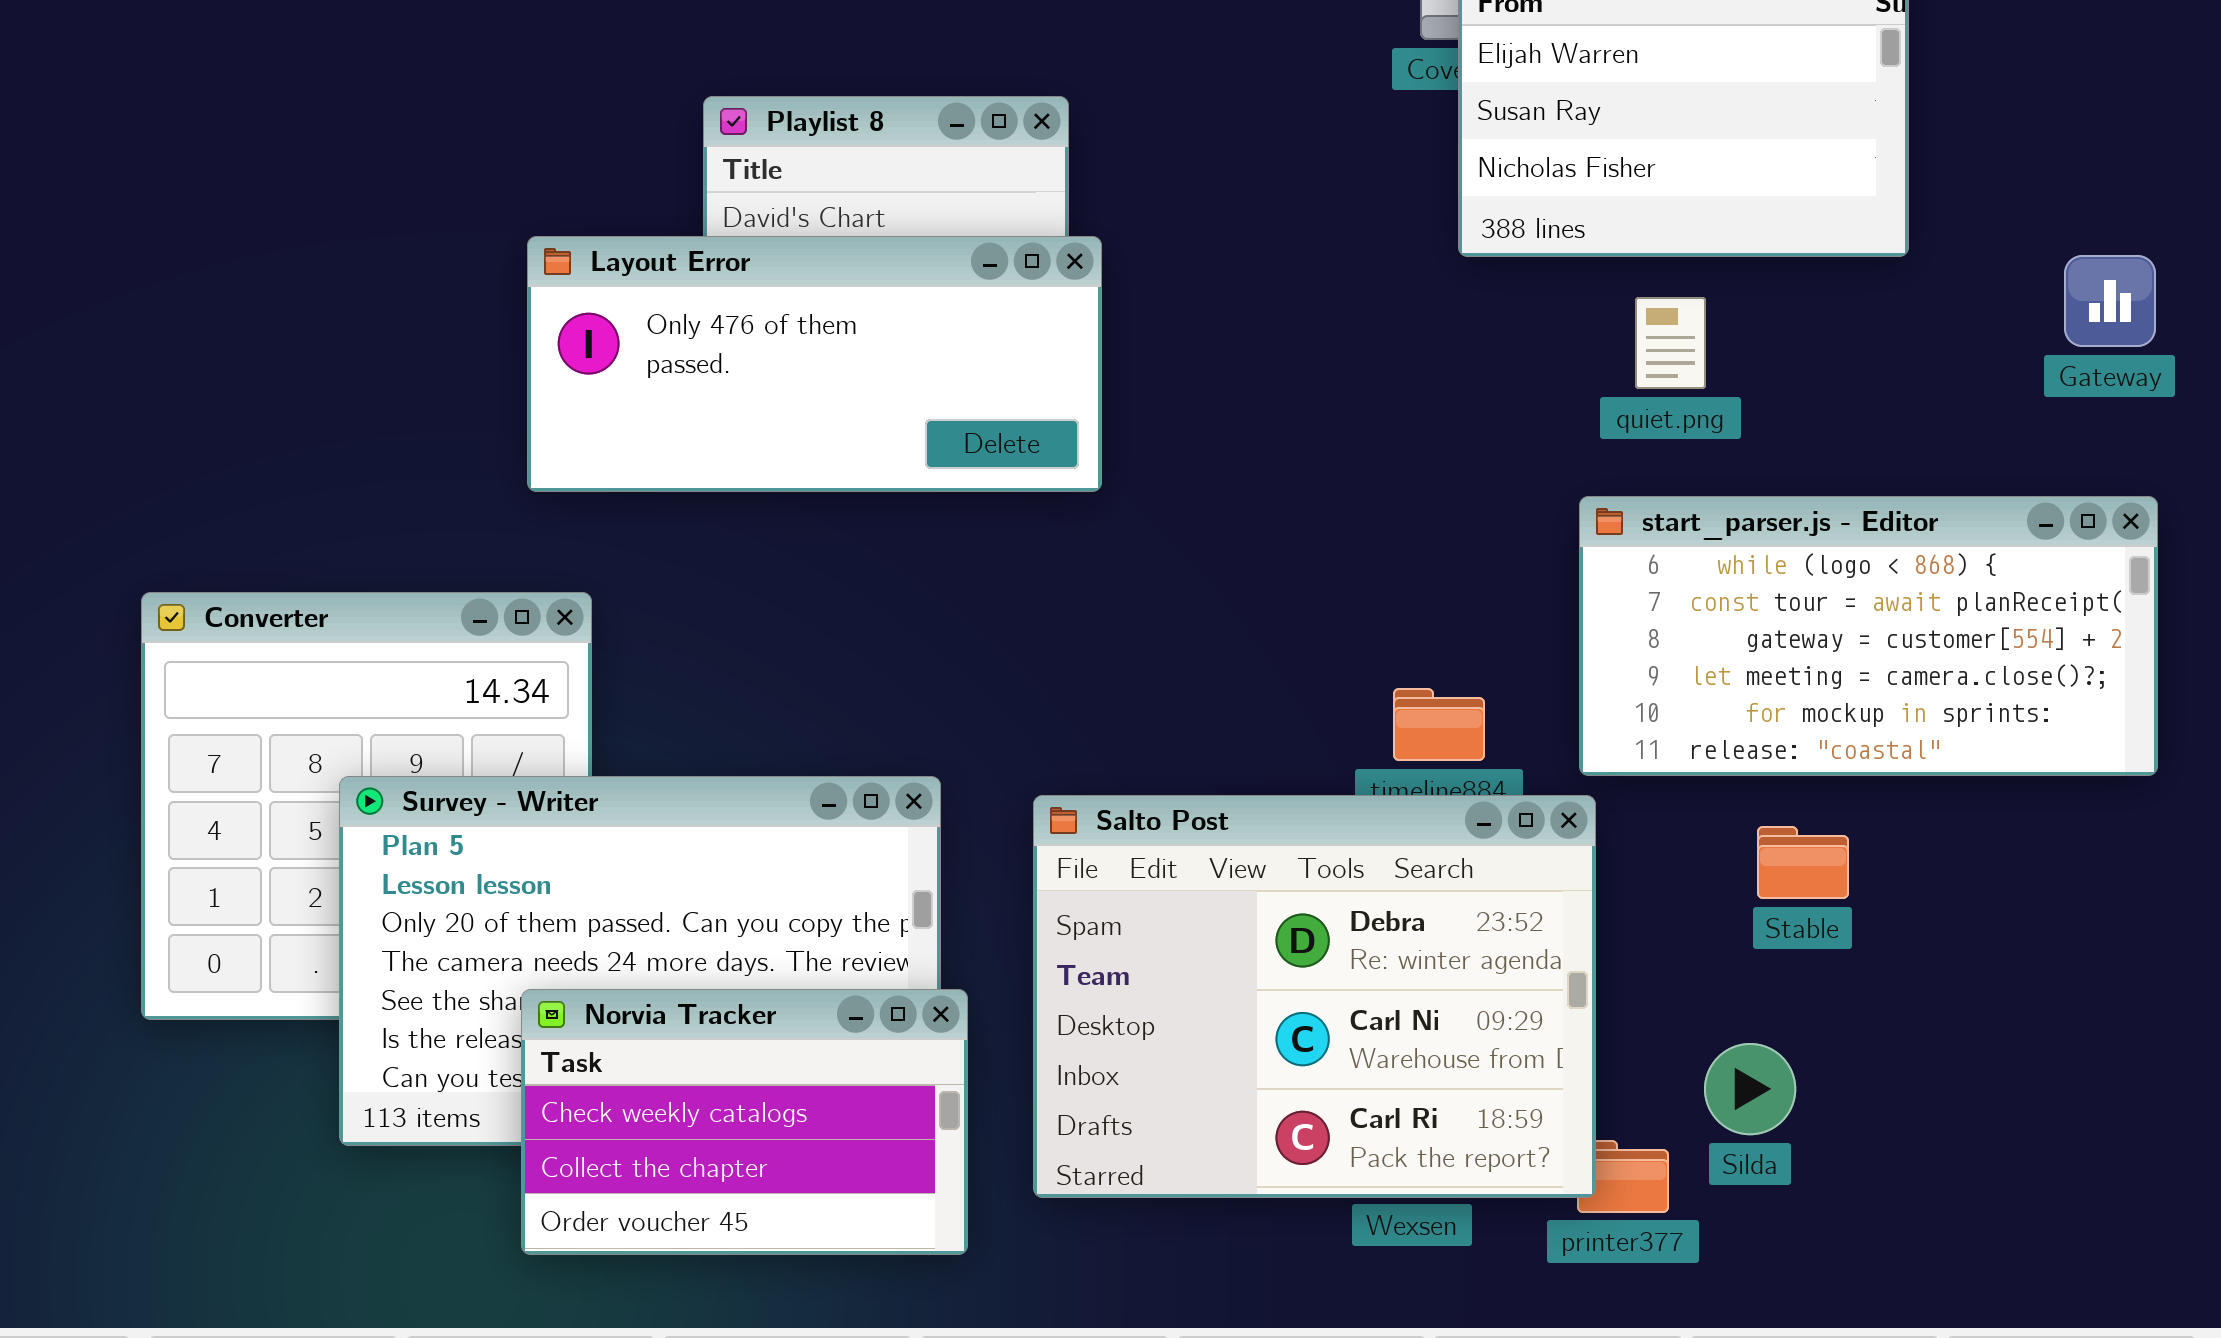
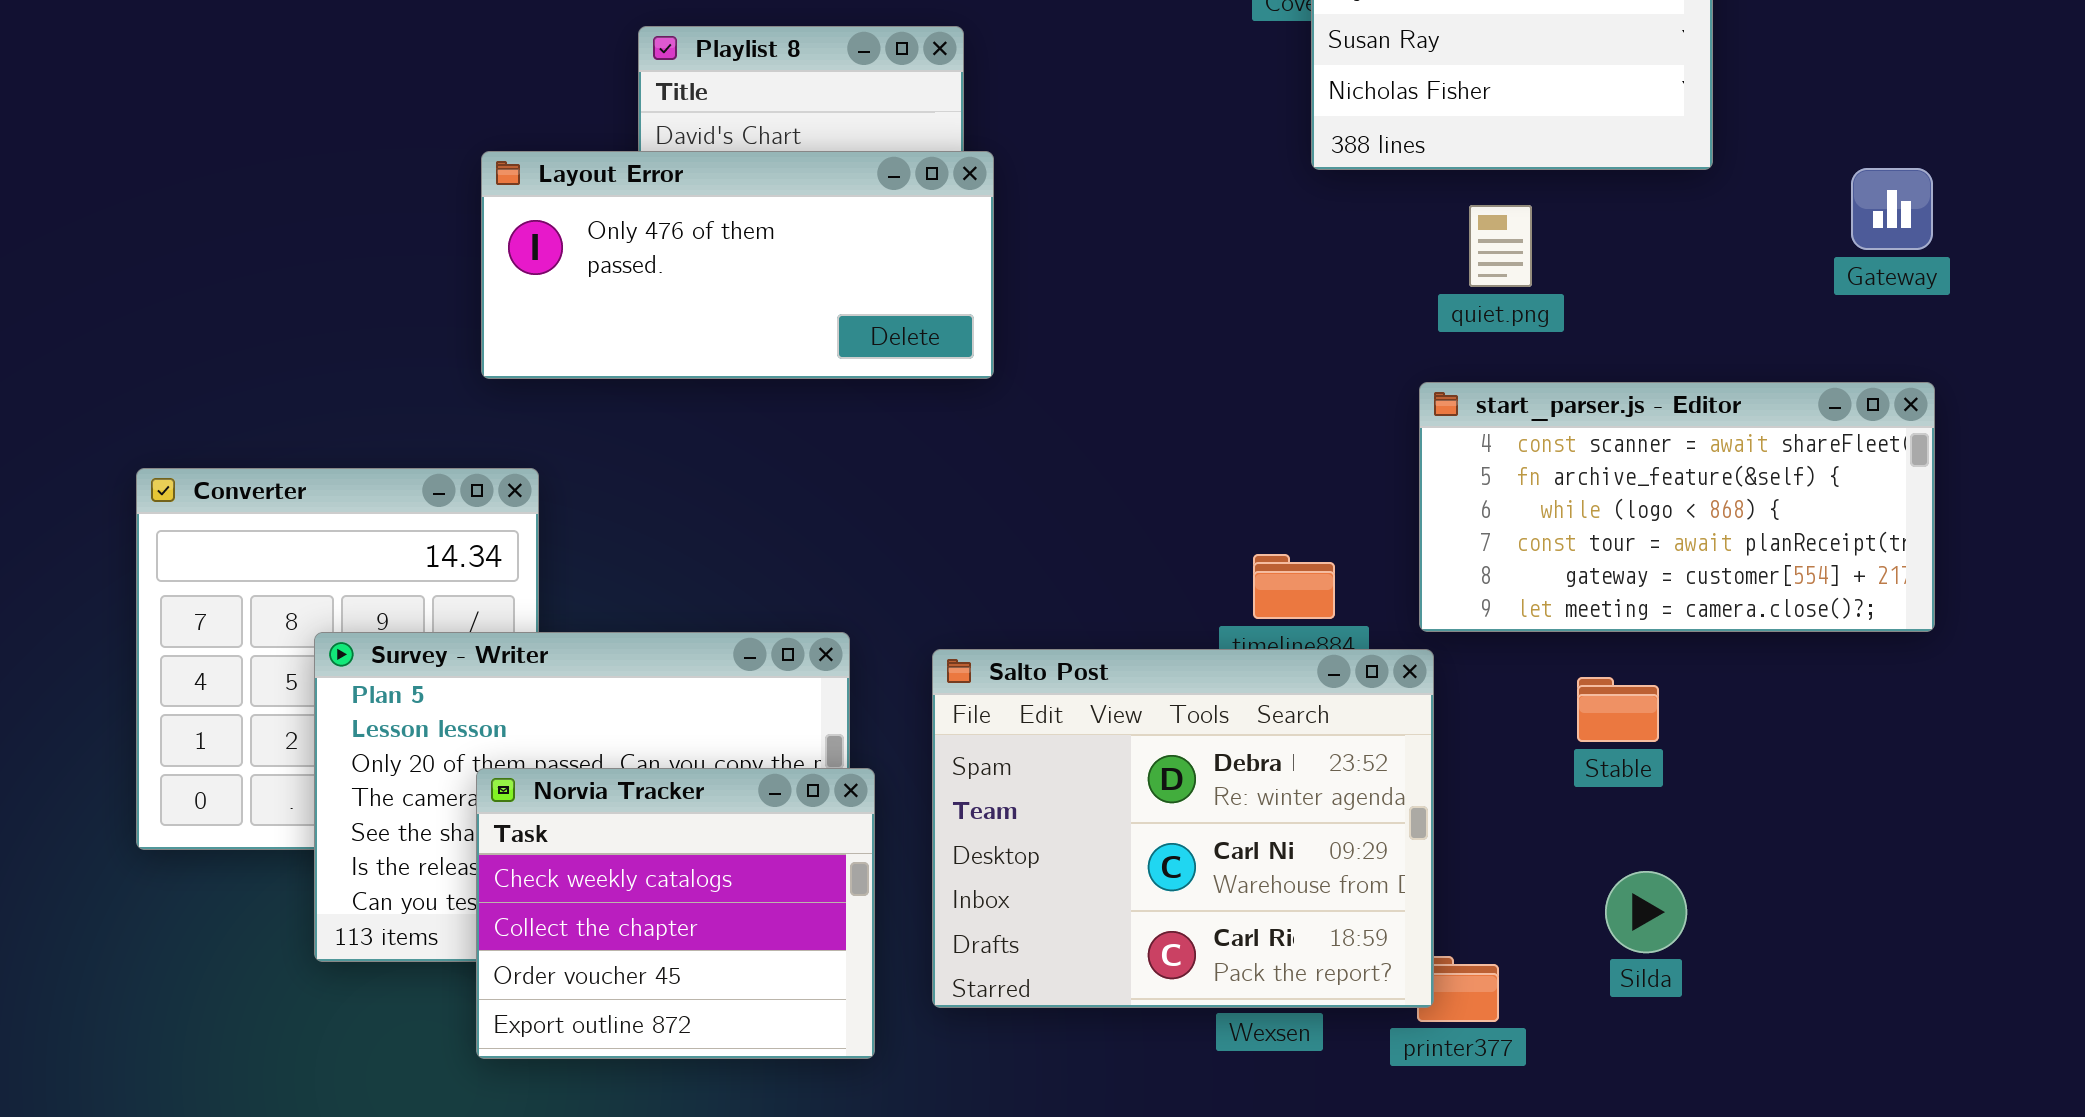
start_parser.js - Editor: [1579,496,2158,776] -> [1419,382,1935,632], scrolled up 2 rows
Norvia Tracker: [521,989,968,1255] -> [476,768,875,1059], resized
Silda: [1704,1043,1796,1135] -> [1605,871,1687,953], moved

